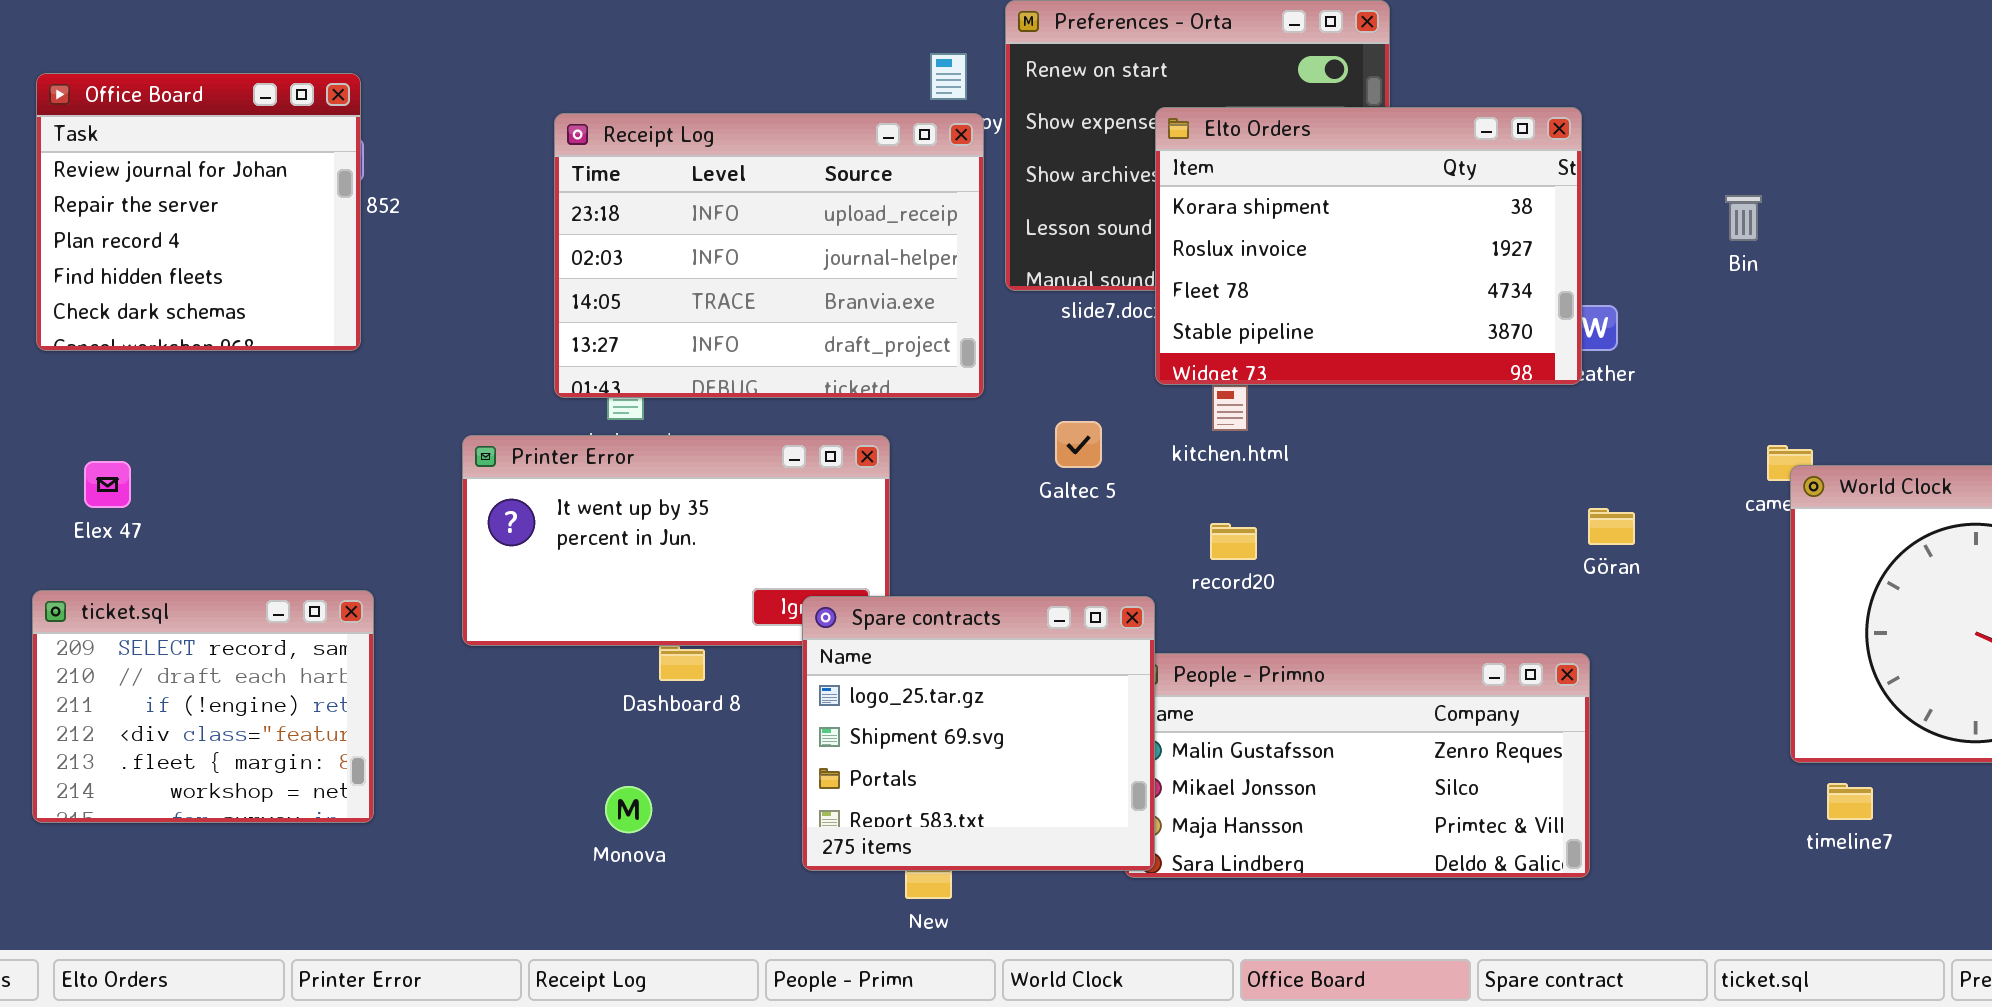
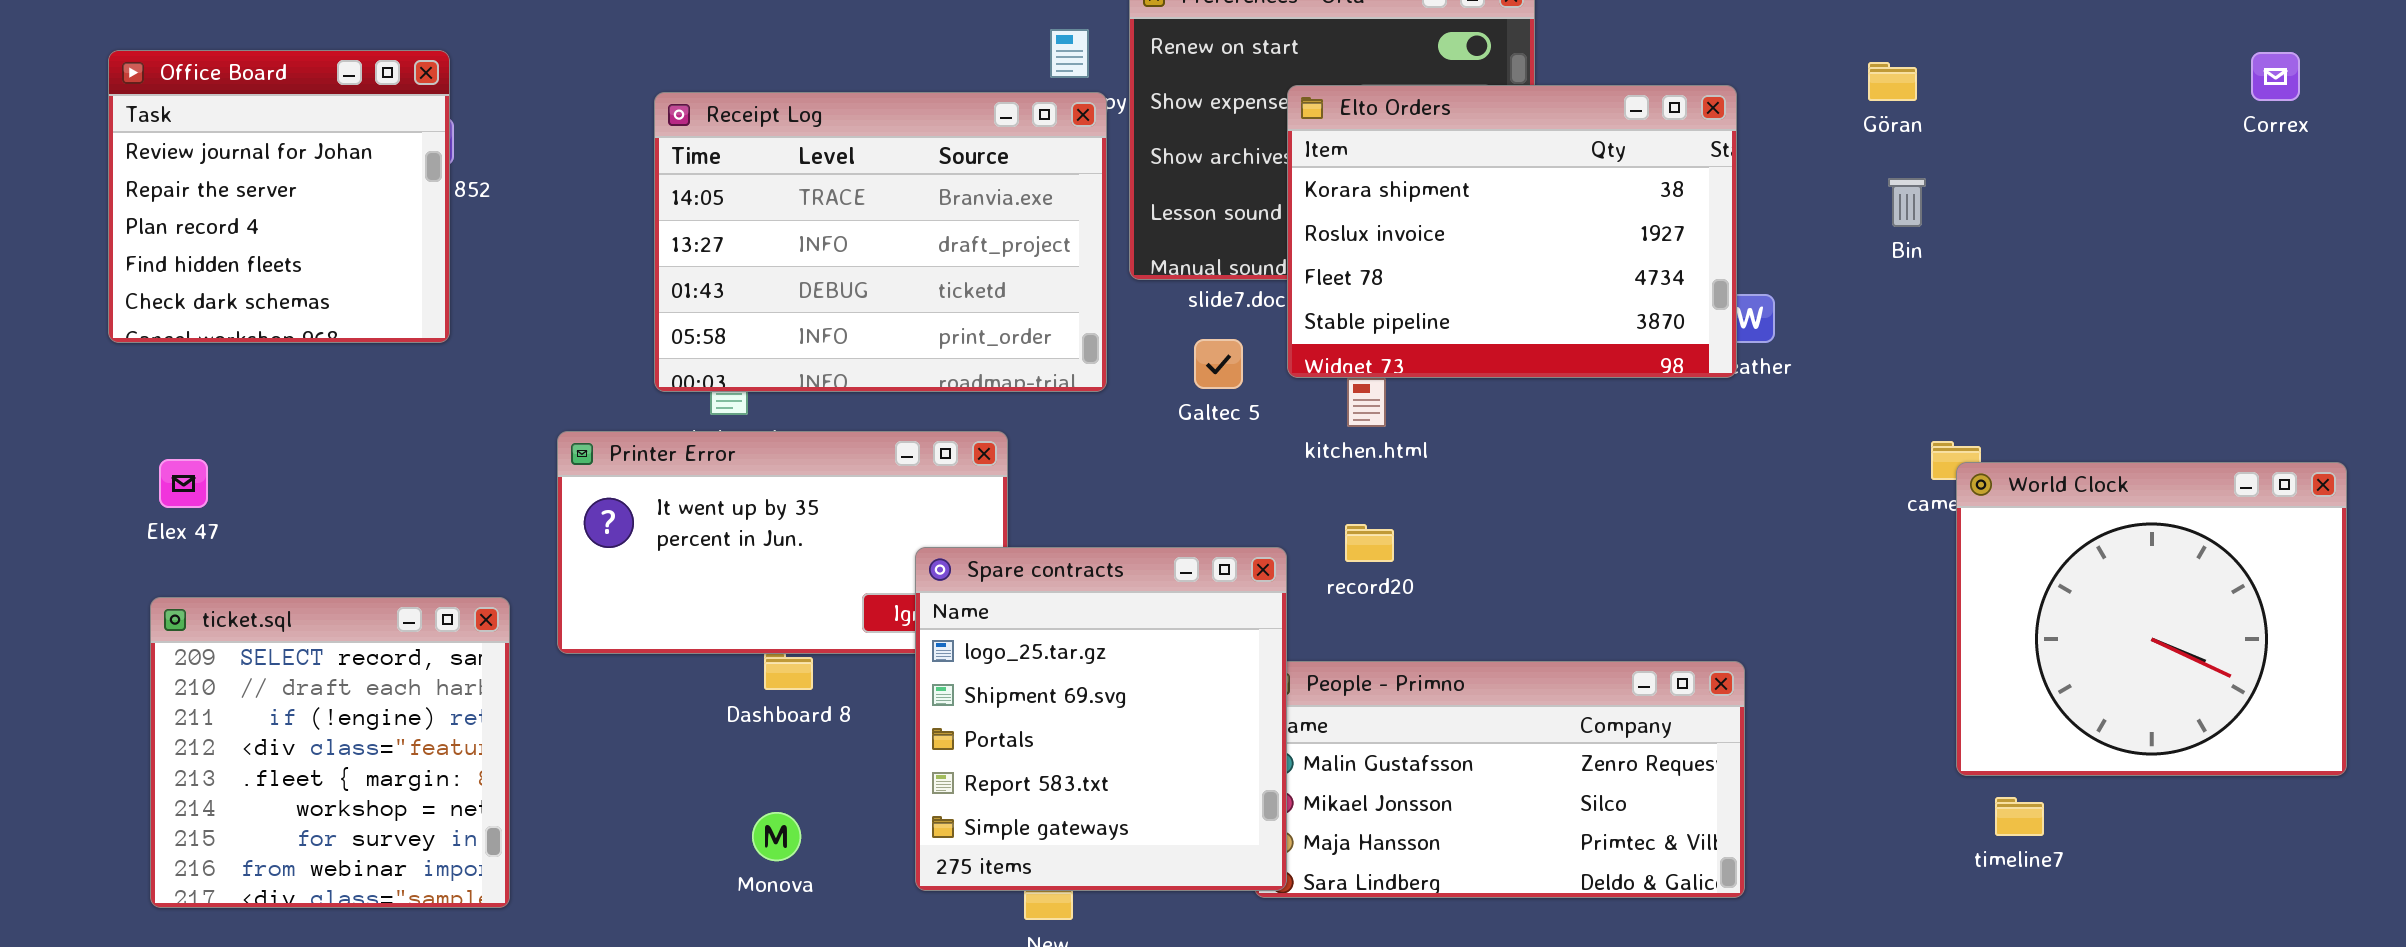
Receipt Log: [554,113,984,398] -> [654,92,1107,392], scrolled down 2 rows
Galtec 5: [1055,421,1102,468] -> [1194,339,1243,389], moved
Göran: [1588,508,1635,545] -> [1868,62,1917,101], moved
ticket.sql: [32,590,374,823] -> [150,597,510,908], moved, resized
Spare contracts: [802,596,1155,871] -> [915,547,1287,891], resized
Monova: [605,786,652,833] -> [752,812,801,861], moved

